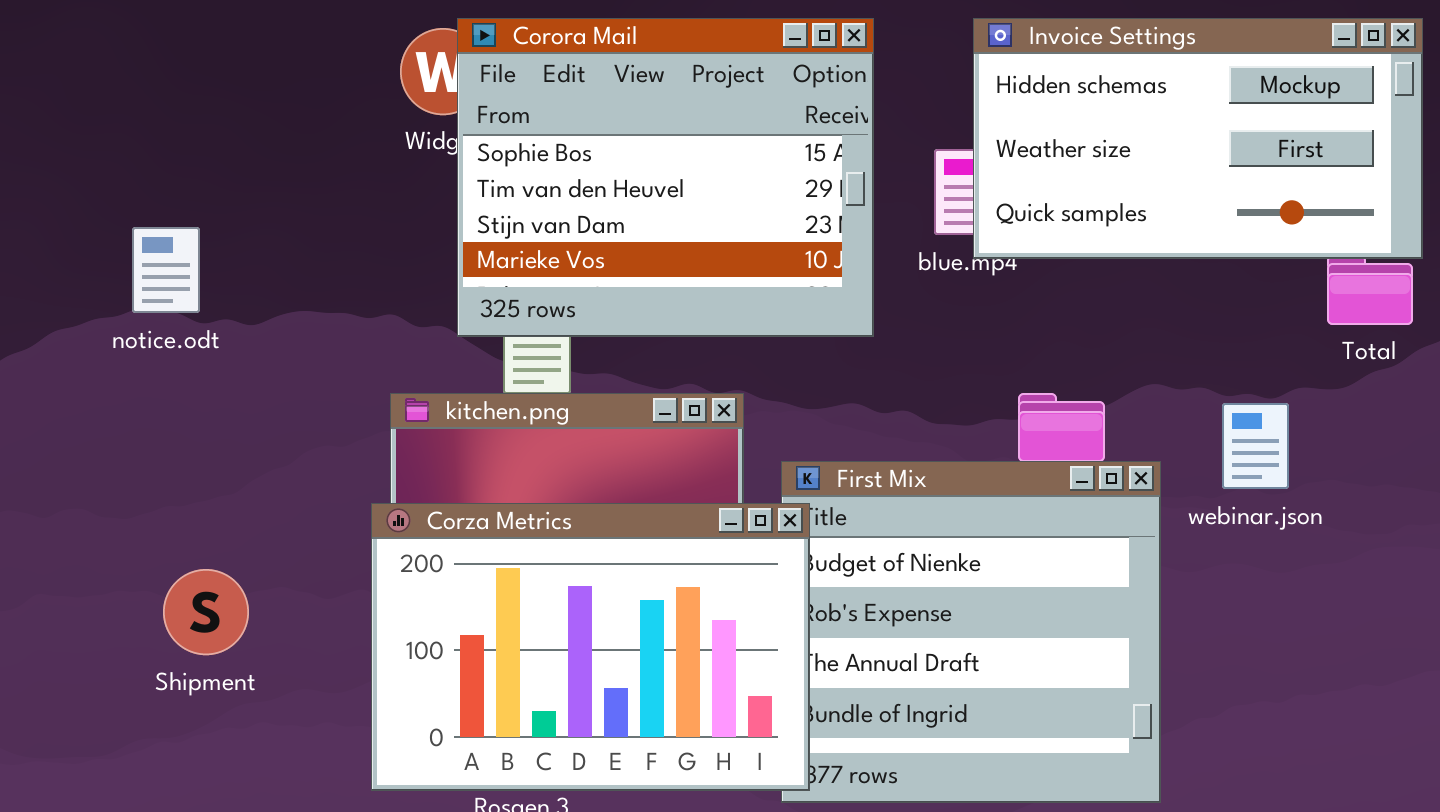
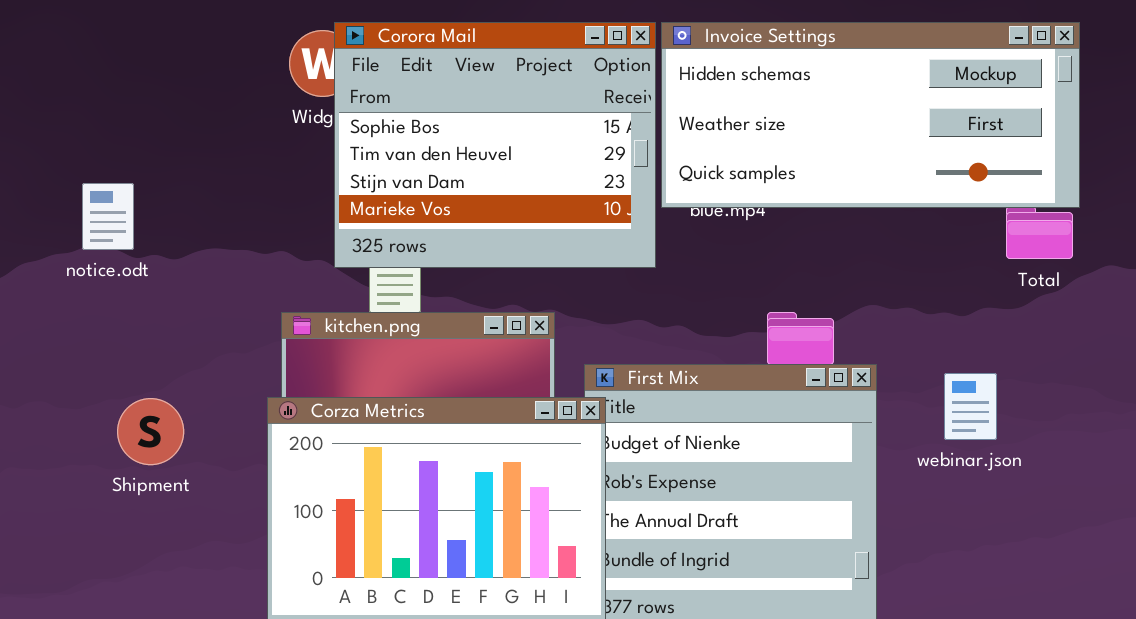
Invoice Settings: [973,18,1423,259] -> [661,22,1080,208], resized
webinar.json: [1222,403,1289,489] -> [944,373,997,440], moved
Shipment: [163,569,249,655] -> [117,398,184,465], moved

